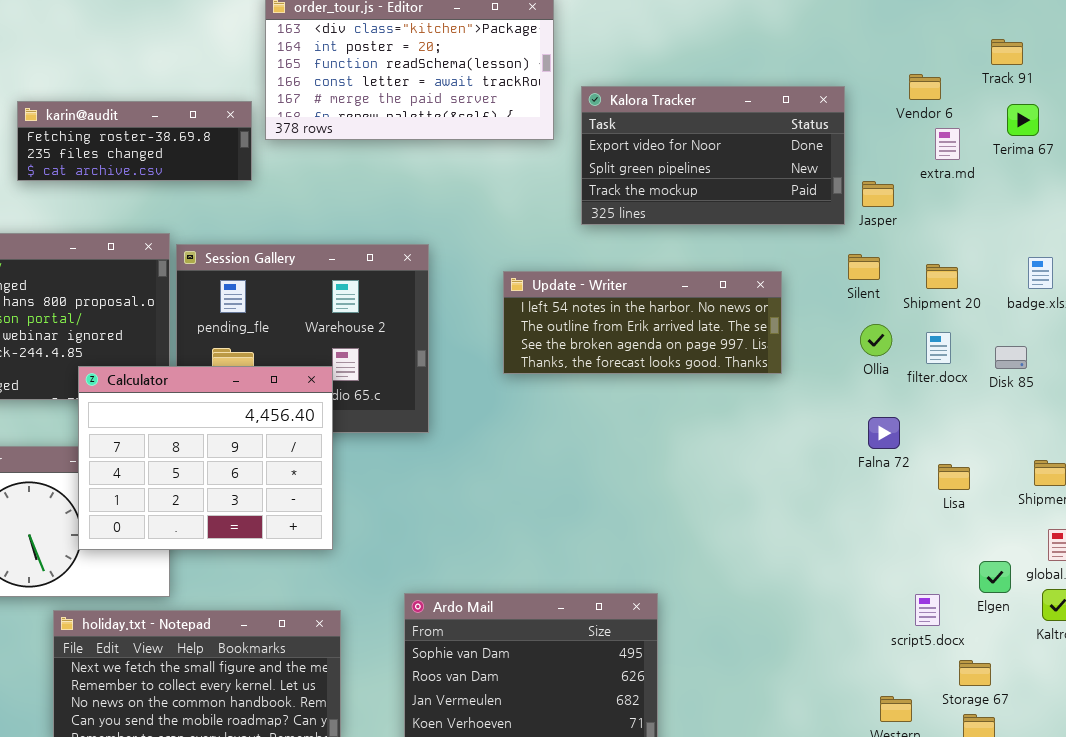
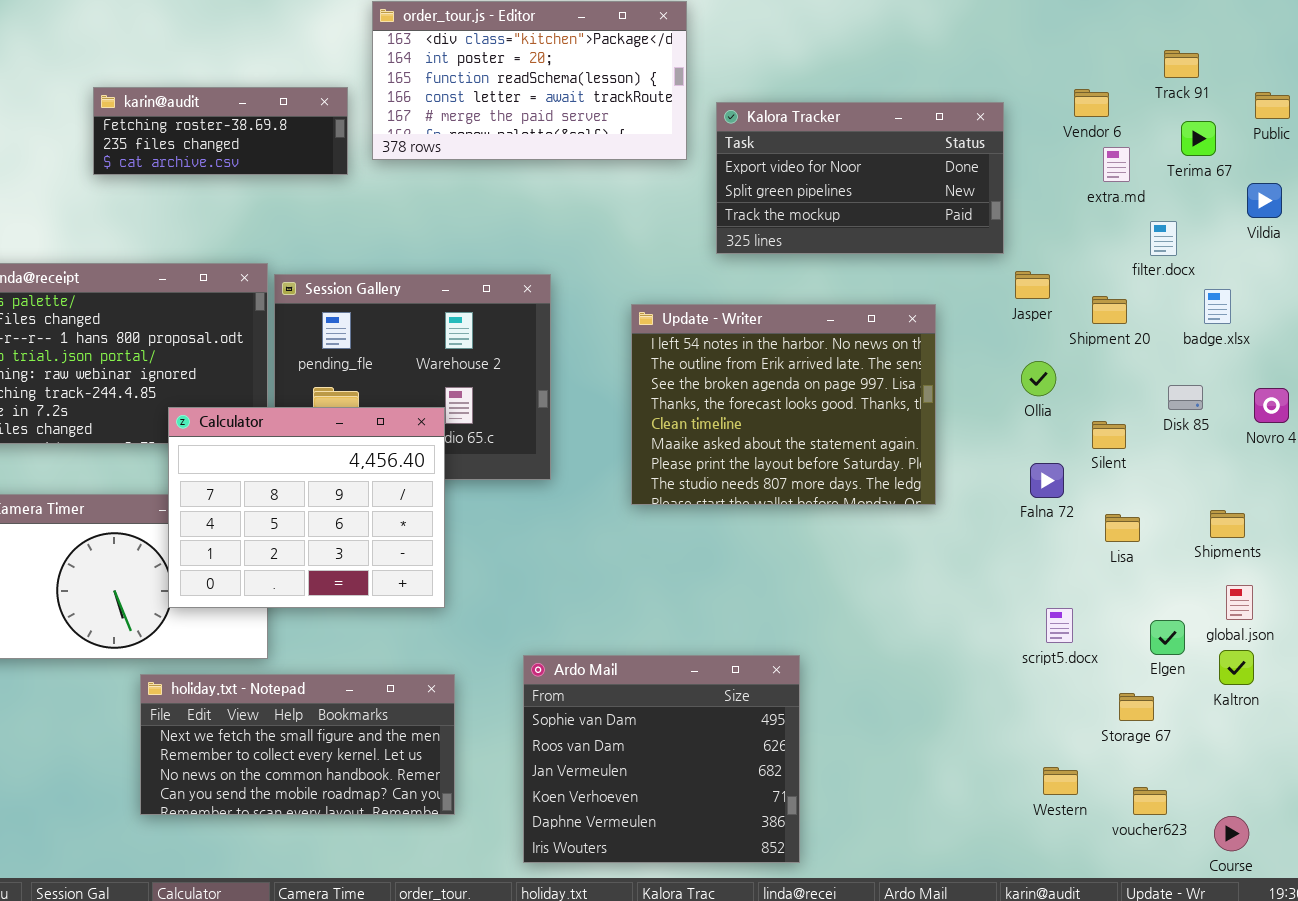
karin@audit: [17,101,252,181] -> [93,87,348,175], moved
Jasper: [862,181,894,207] -> [1015,271,1050,299], moved
Silent: [848,254,880,280] -> [1092,421,1126,449], moved
Update - Writer: [503,271,782,374] -> [631,304,936,505], resized
filter.docx: [926,332,951,364] -> [1150,221,1177,256], moved
script5.docx: [915,594,940,626] -> [1046,608,1073,643], moved
Storage 67: [959,660,991,686] -> [1119,693,1154,721], moved

